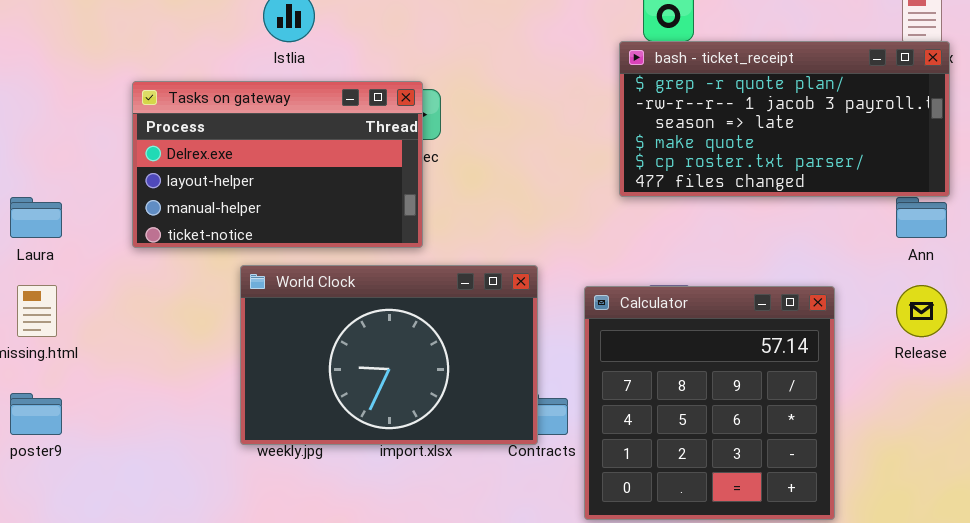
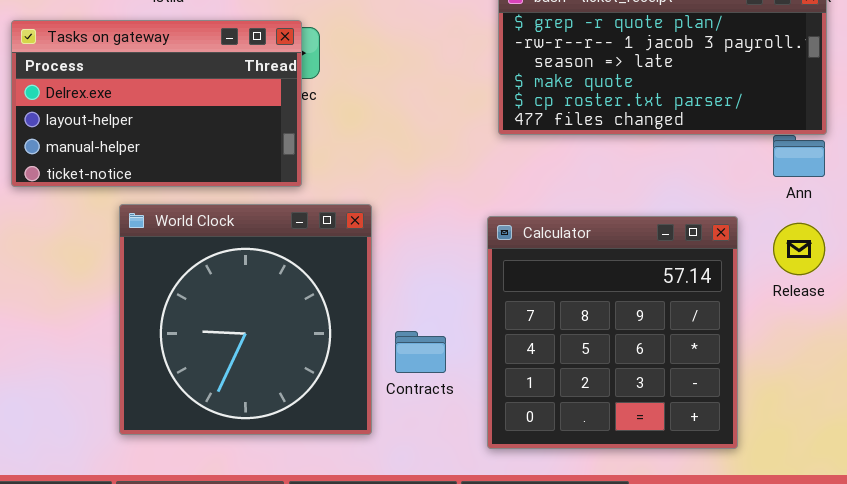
World Clock: [240,265,538,445] -> [119,204,372,435], resized
Calculator: [584,286,835,520] -> [487,216,738,449], moved

